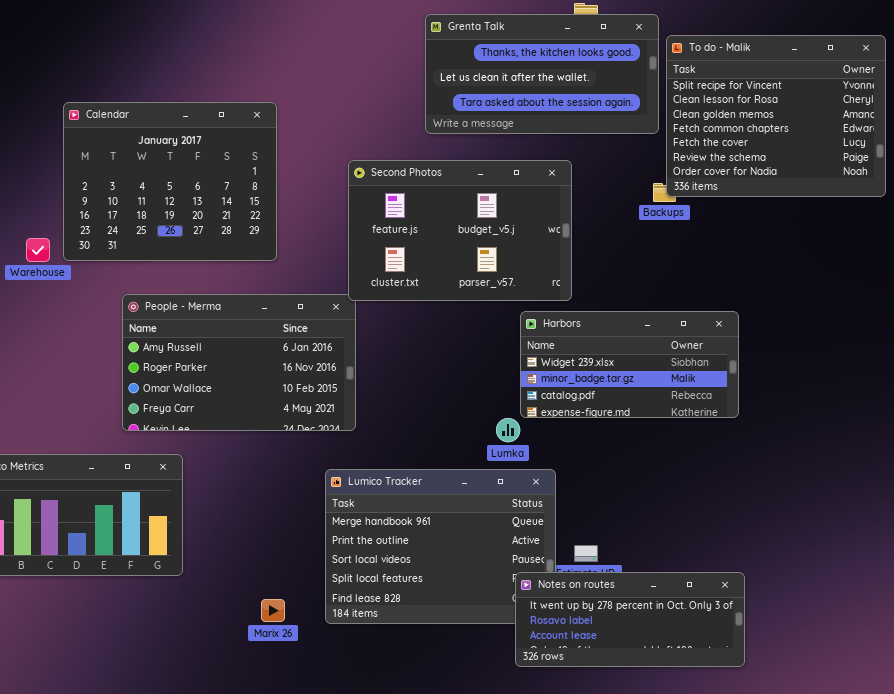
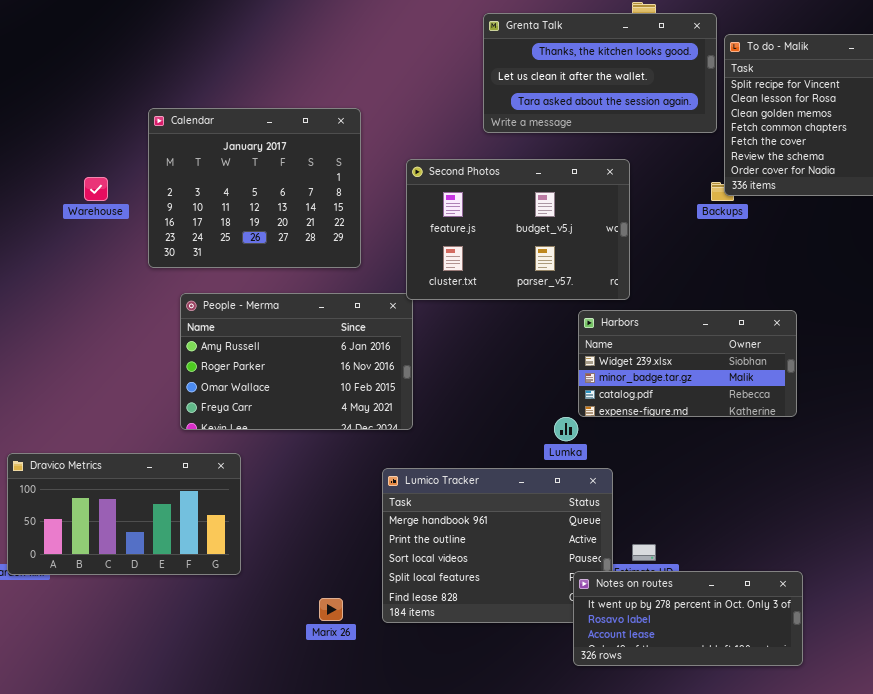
Calendar: [63,102,277,261] -> [148,108,361,268], moved
Warehouse: [26,238,50,262] -> [84,177,108,201], moved

